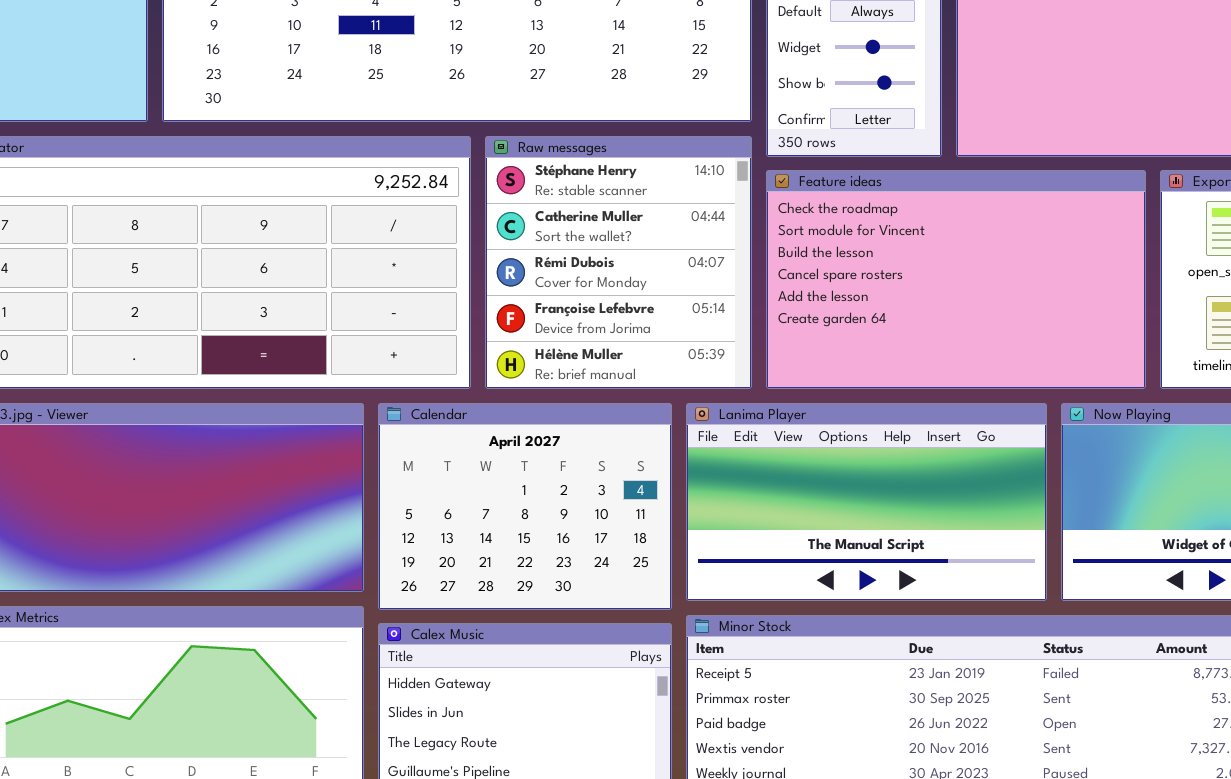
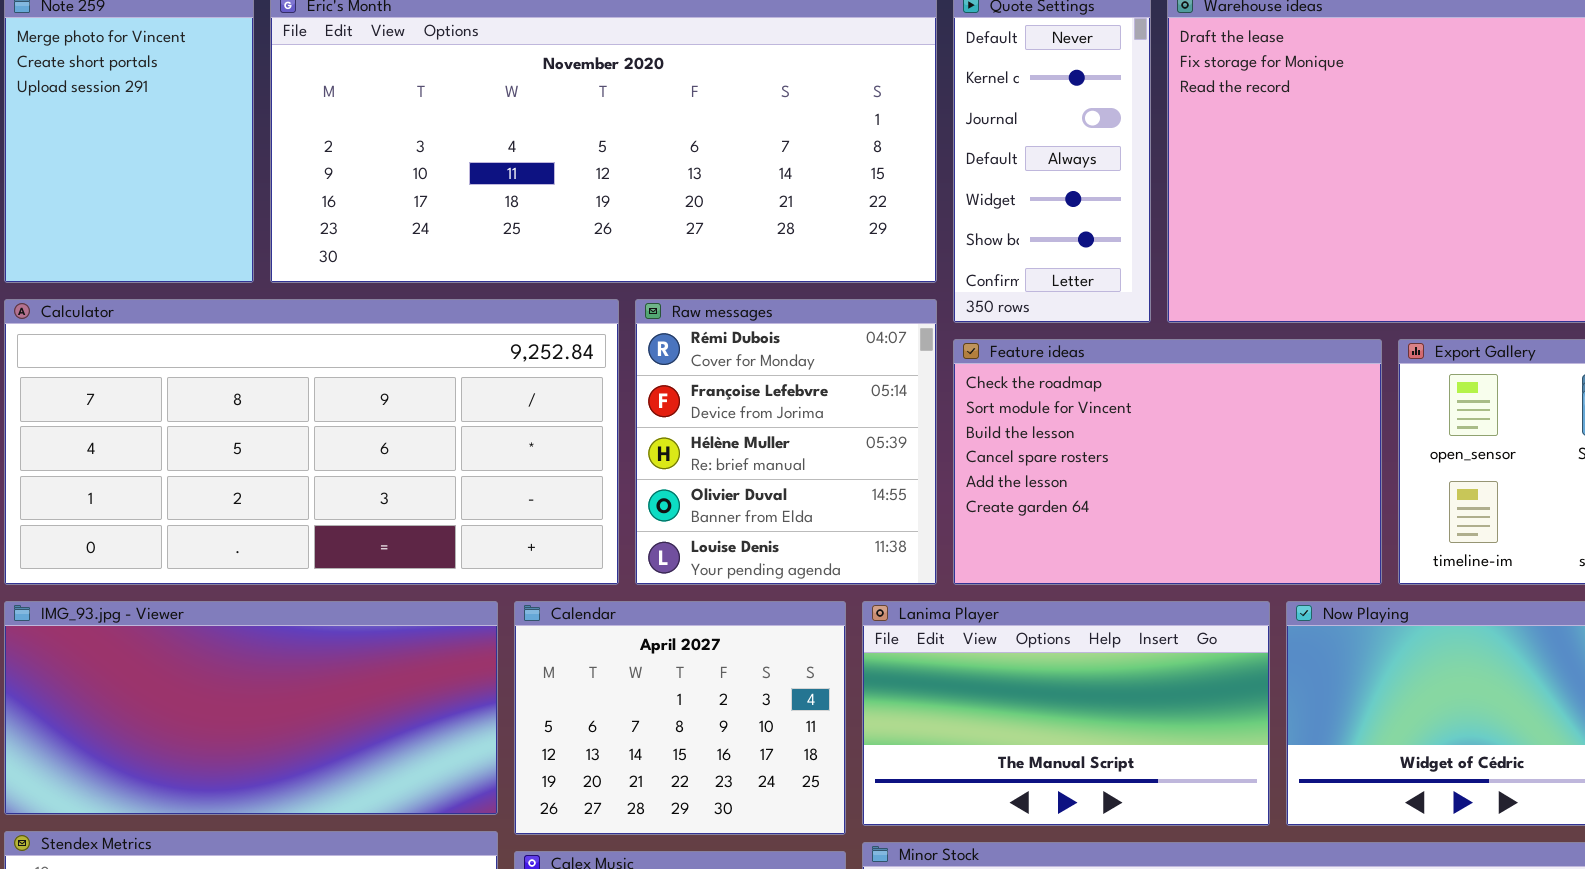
Raw messages: [485,136,752,389] -> [635,299,937,585], scrolled down 2 rows

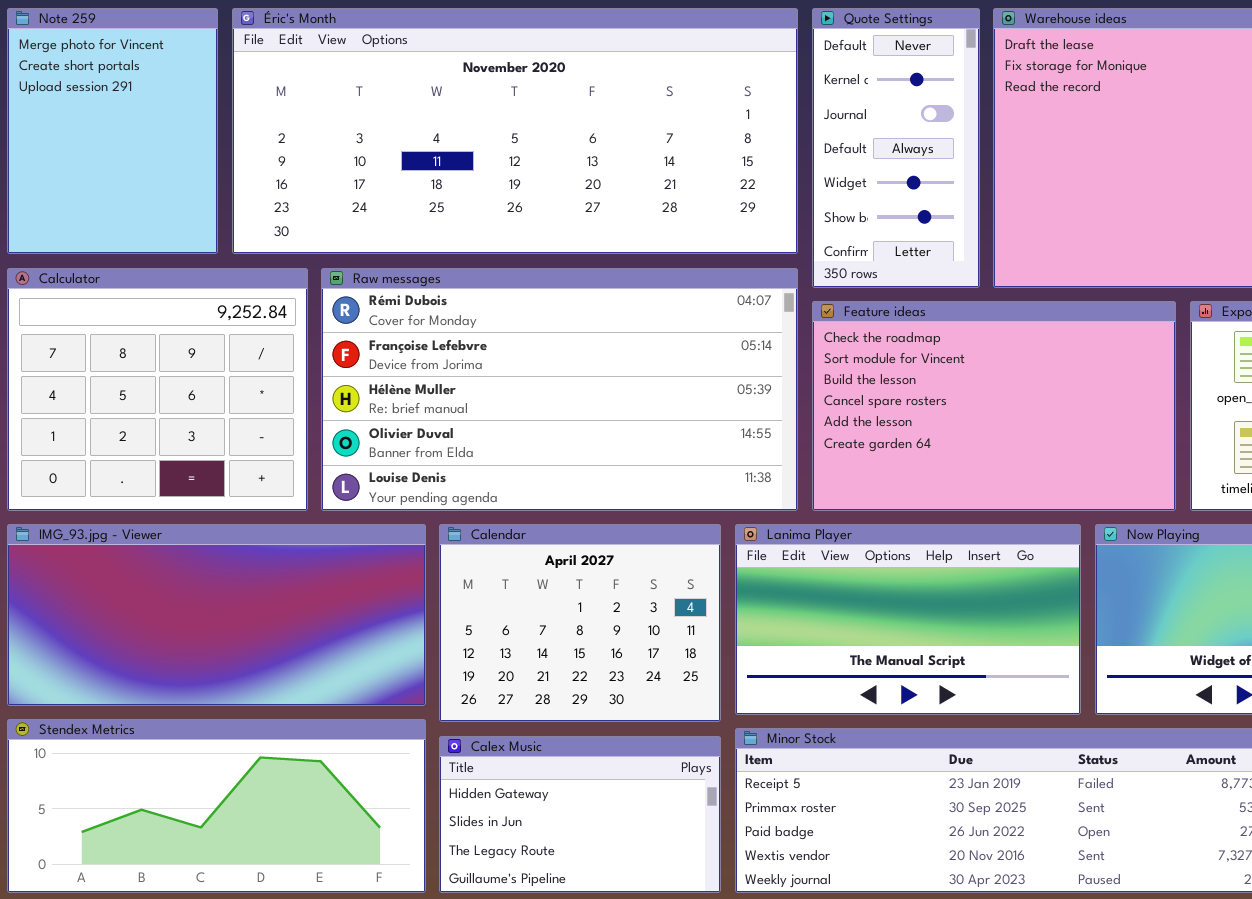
Calculator: [4,299,619,585] -> [7,268,308,511], resized
Raw messages: [635,299,937,585] -> [321,268,798,511], resized

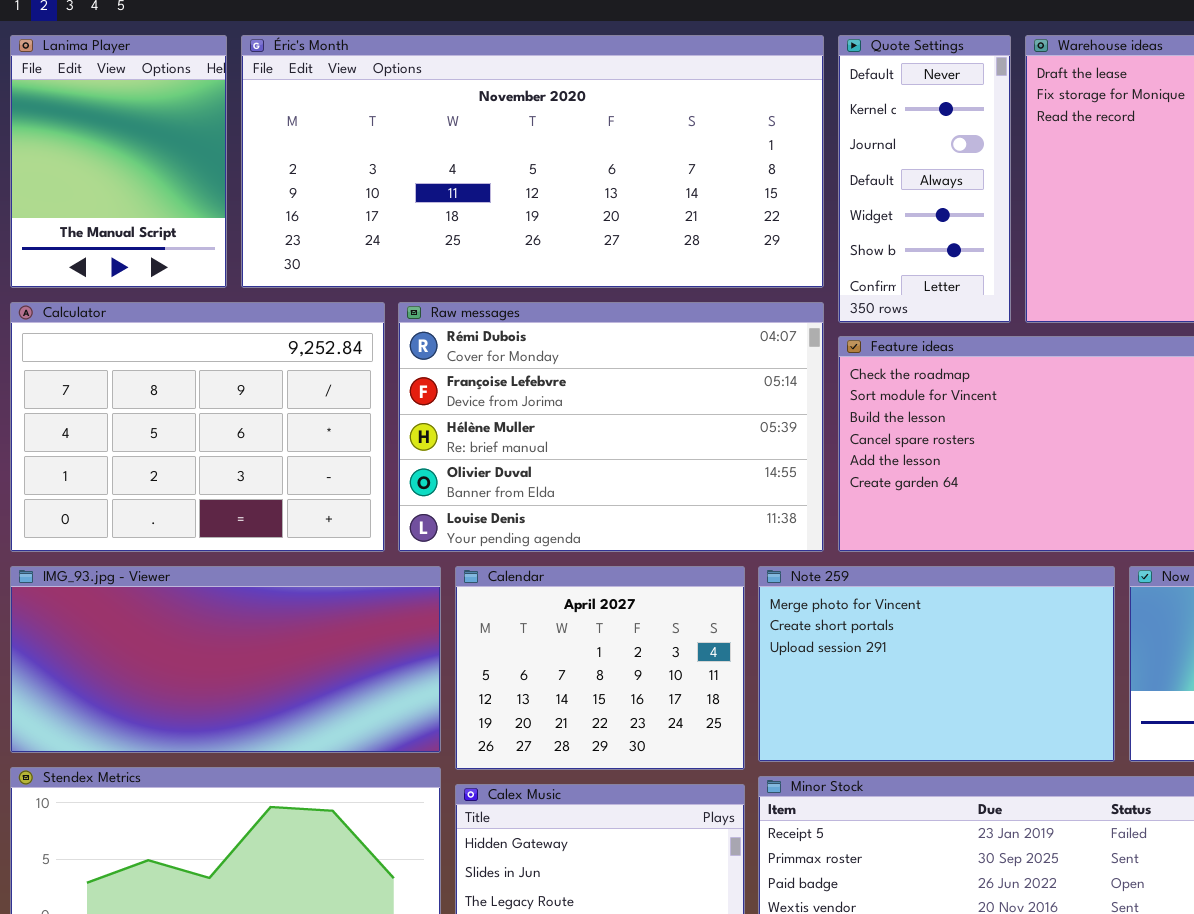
Note 259: [7,8,218,254] -> [758,566,1115,762], moved, resized
Calculator: [7,268,308,511] -> [10,302,385,552], resized
Raw messages: [321,268,798,511] -> [398,302,824,552], resized
Lanima Player: [735,524,1081,715] -> [10,35,227,288], moved, resized

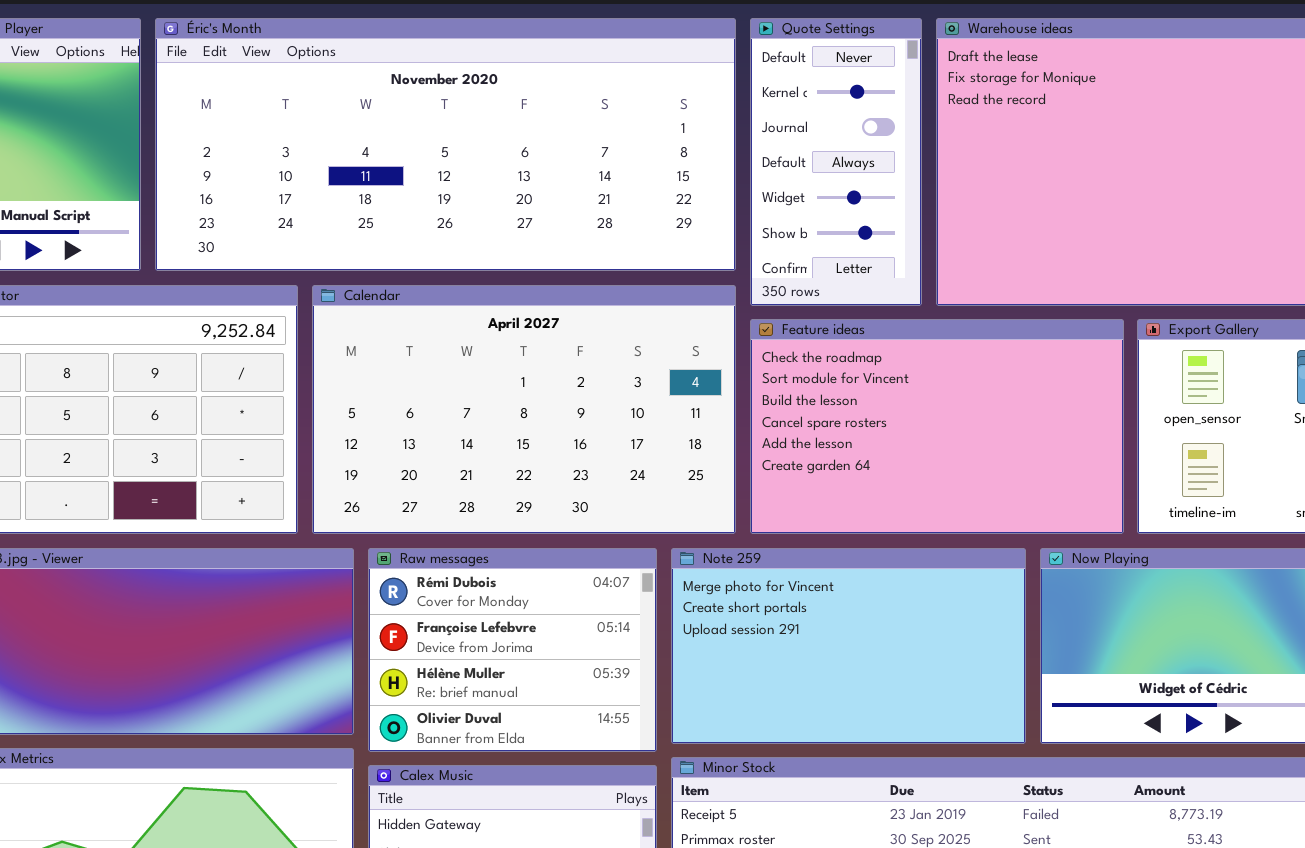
Raw messages: [398,302,824,552] -> [368,548,657,752], moved, resized
Calendar: [455,566,745,770] -> [312,285,736,534], moved, resized

